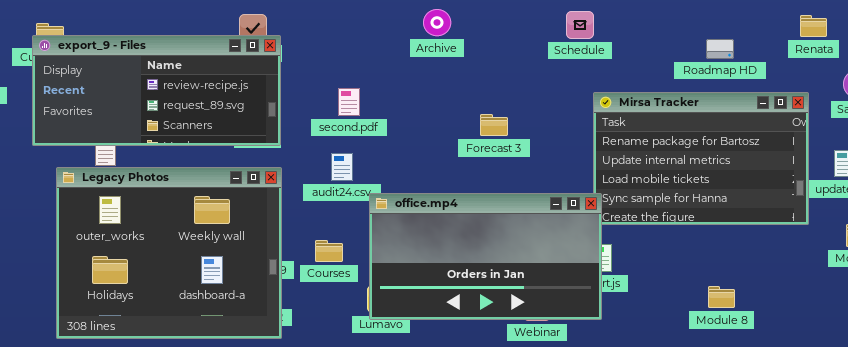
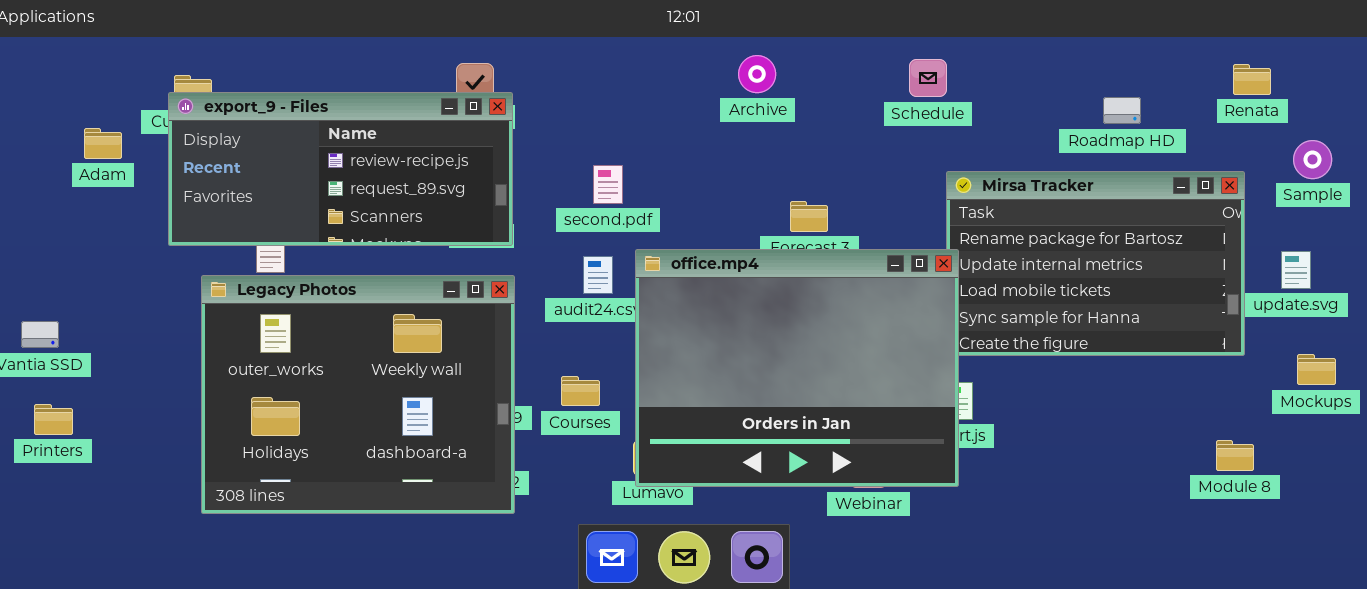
Archive: [423,9,451,36] -> [738,55,776,93], moved
office.mp4: [369,193,602,320] -> [635,249,959,487], resized
Module 8: [708,286,735,308] -> [1216,440,1254,471], moved

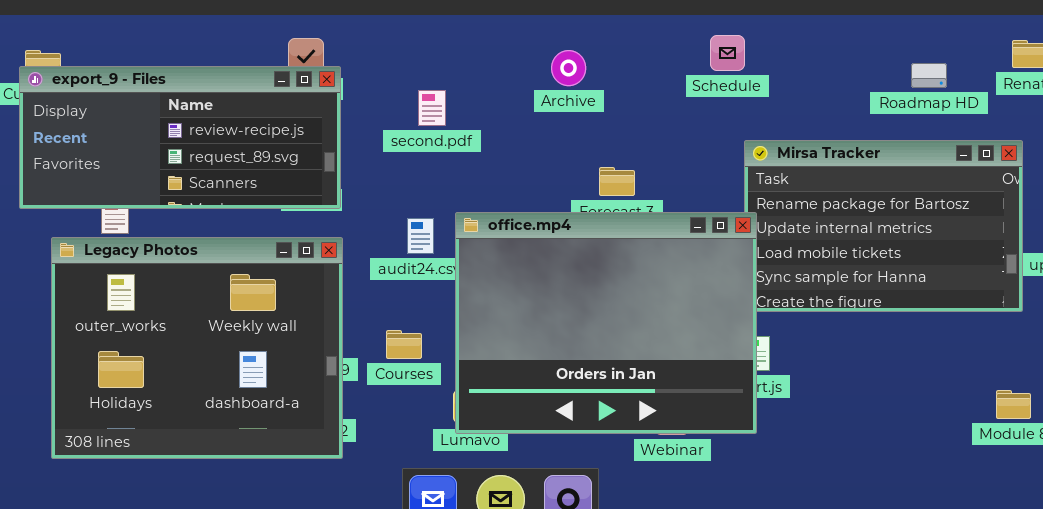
Archive: [738,55,776,93] -> [551,50,586,86], moved
Roadmap HD: [1103,97,1141,124] -> [911,63,947,88], moved
second.pdf: [593,165,623,204] -> [418,90,446,126], moved

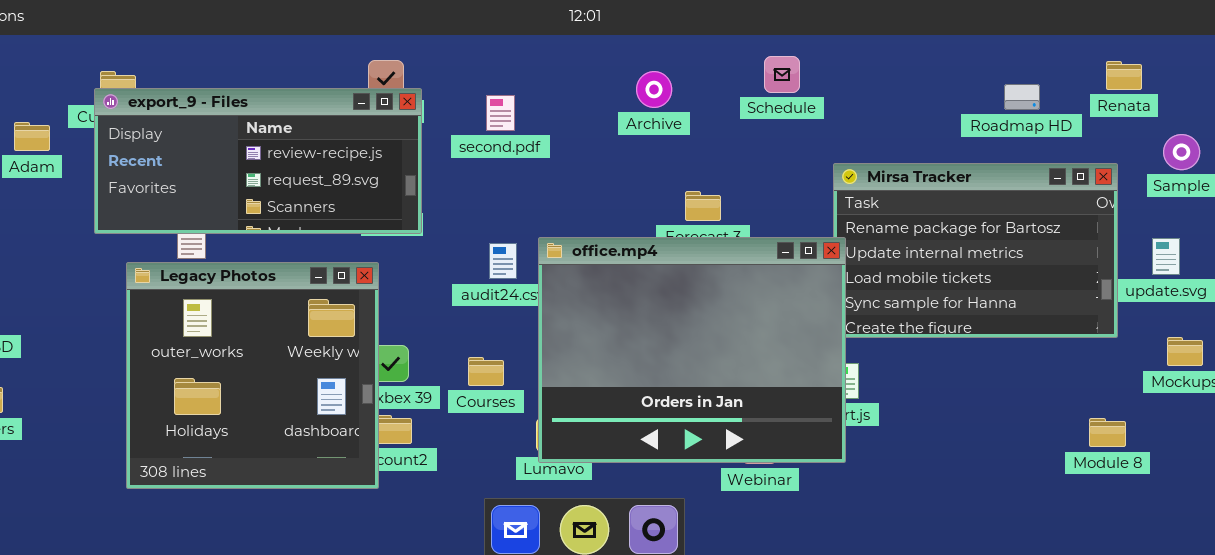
Schedule: [710,35,745,71] -> [764,56,800,93], moved
second.pdf: [418,90,446,126] -> [486,95,515,131], moved
Legacy Photos: [51,237,343,459] -> [126,262,379,489], resized

